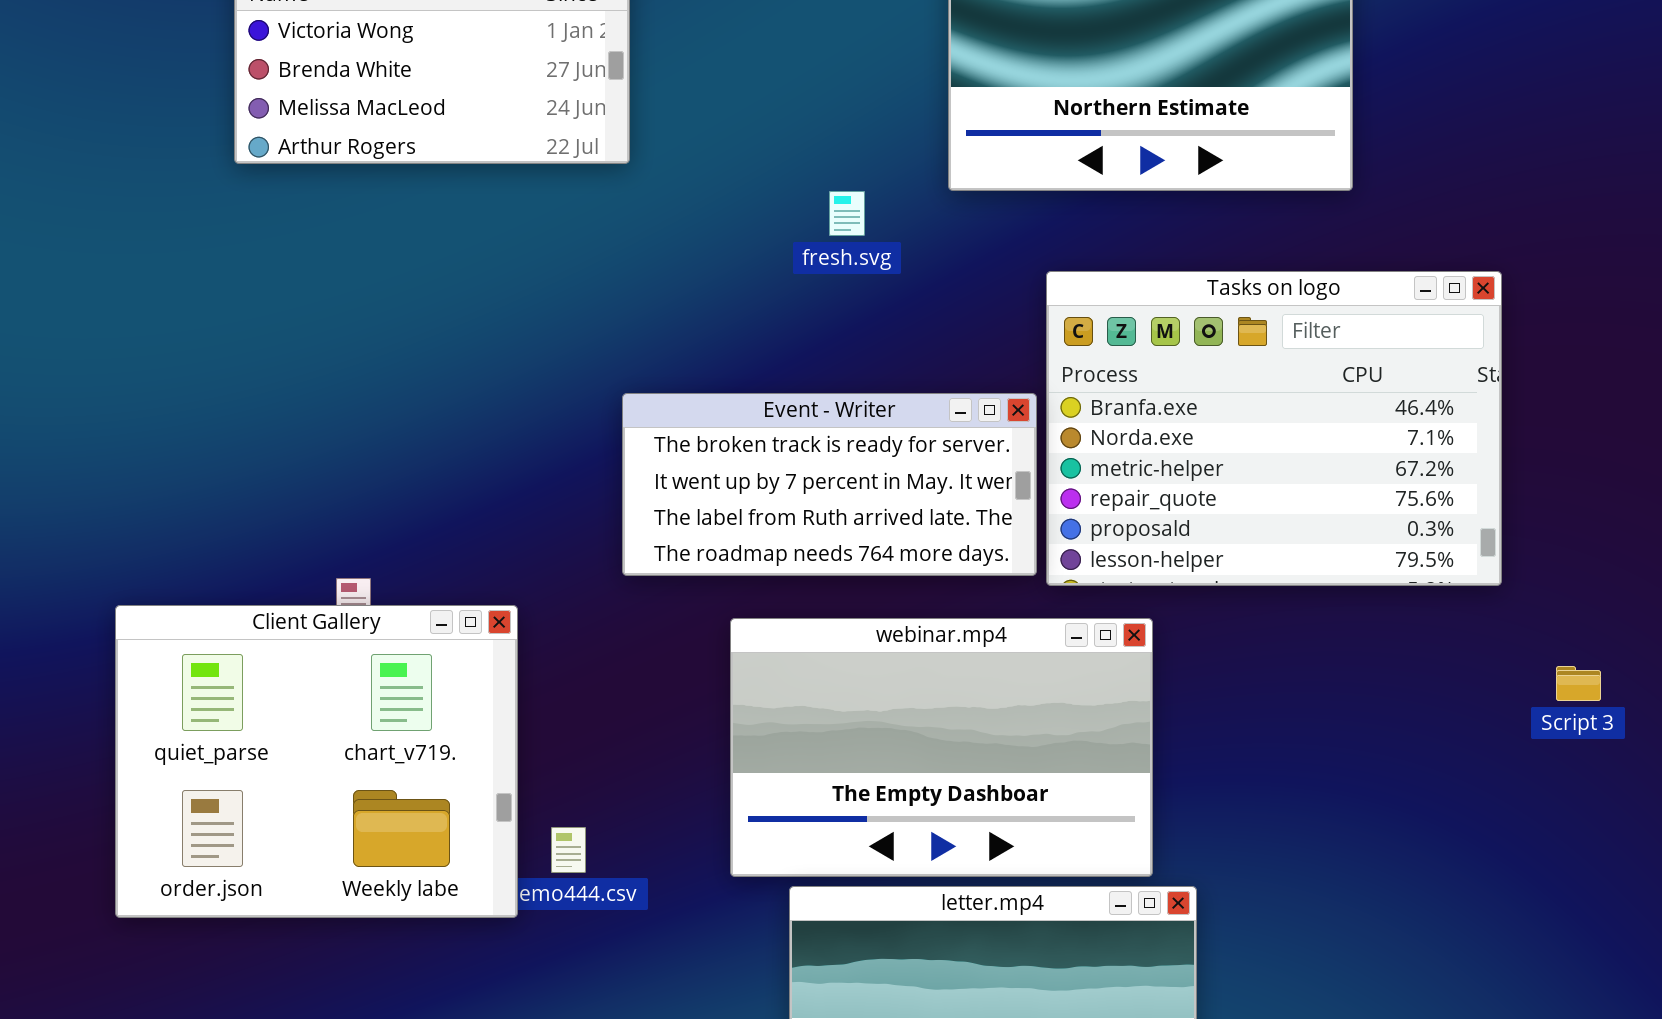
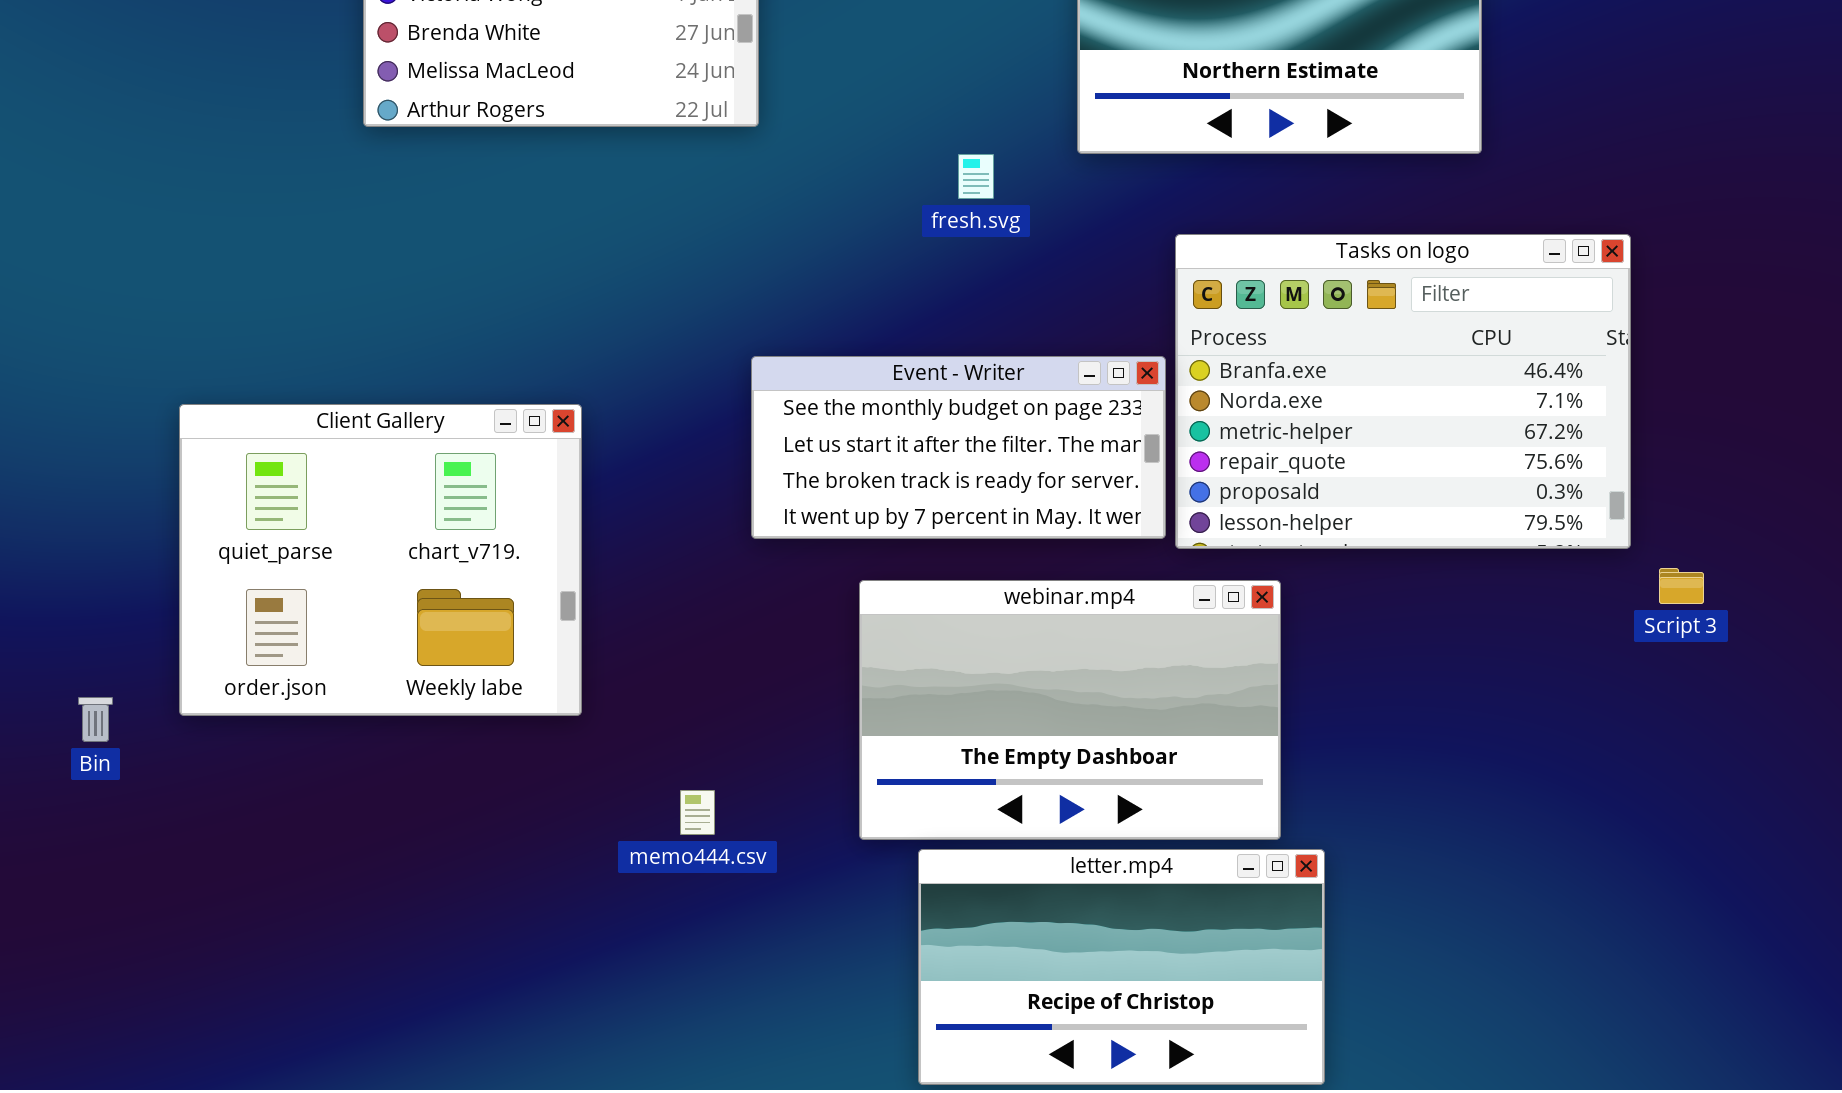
Event - Writer: [622,393,1037,576] -> [751,356,1166,539], scrolled up 2 rows
Client Gallery: [115,605,518,918] -> [179,404,582,716], moved
Script 3: [1556,666,1601,701] -> [1659,568,1704,604], moved

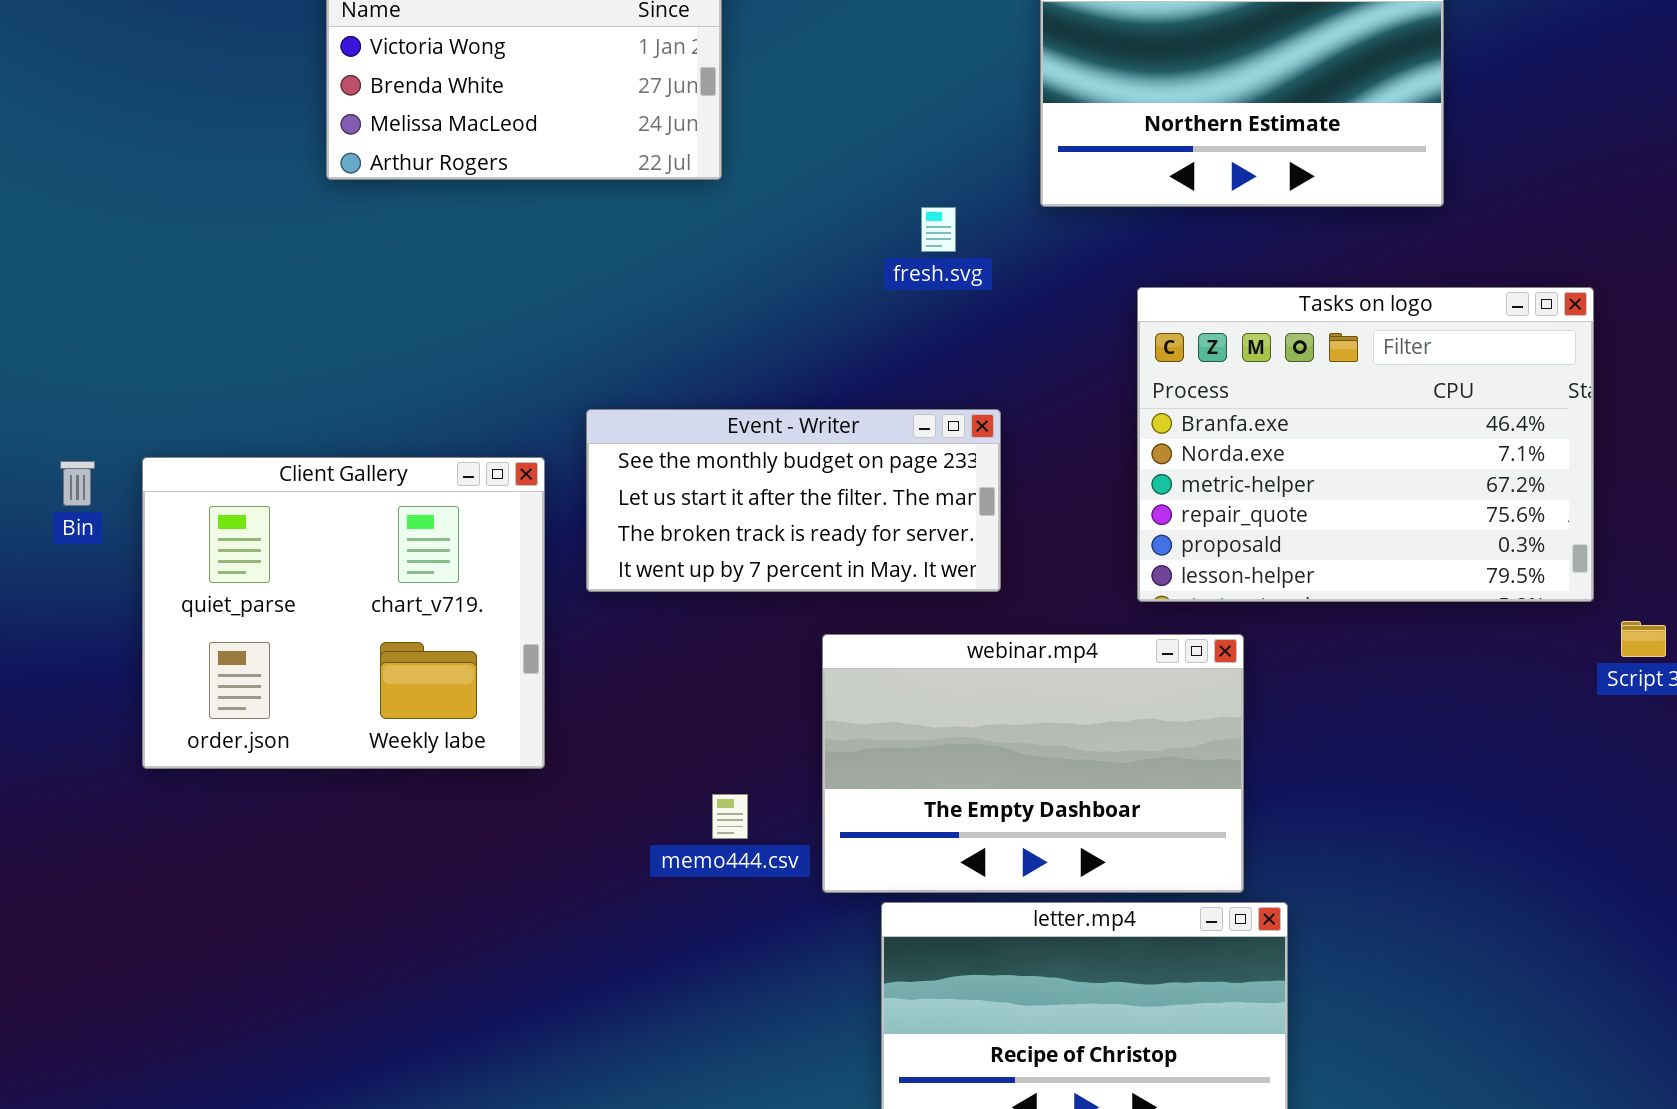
Event - Writer: [751,356,1166,539] -> [586,409,1001,592], moved
Bin: [78,697,113,742] -> [60,461,95,506], moved
memo444.csv: [680,790,715,835] -> [712,794,748,839], moved

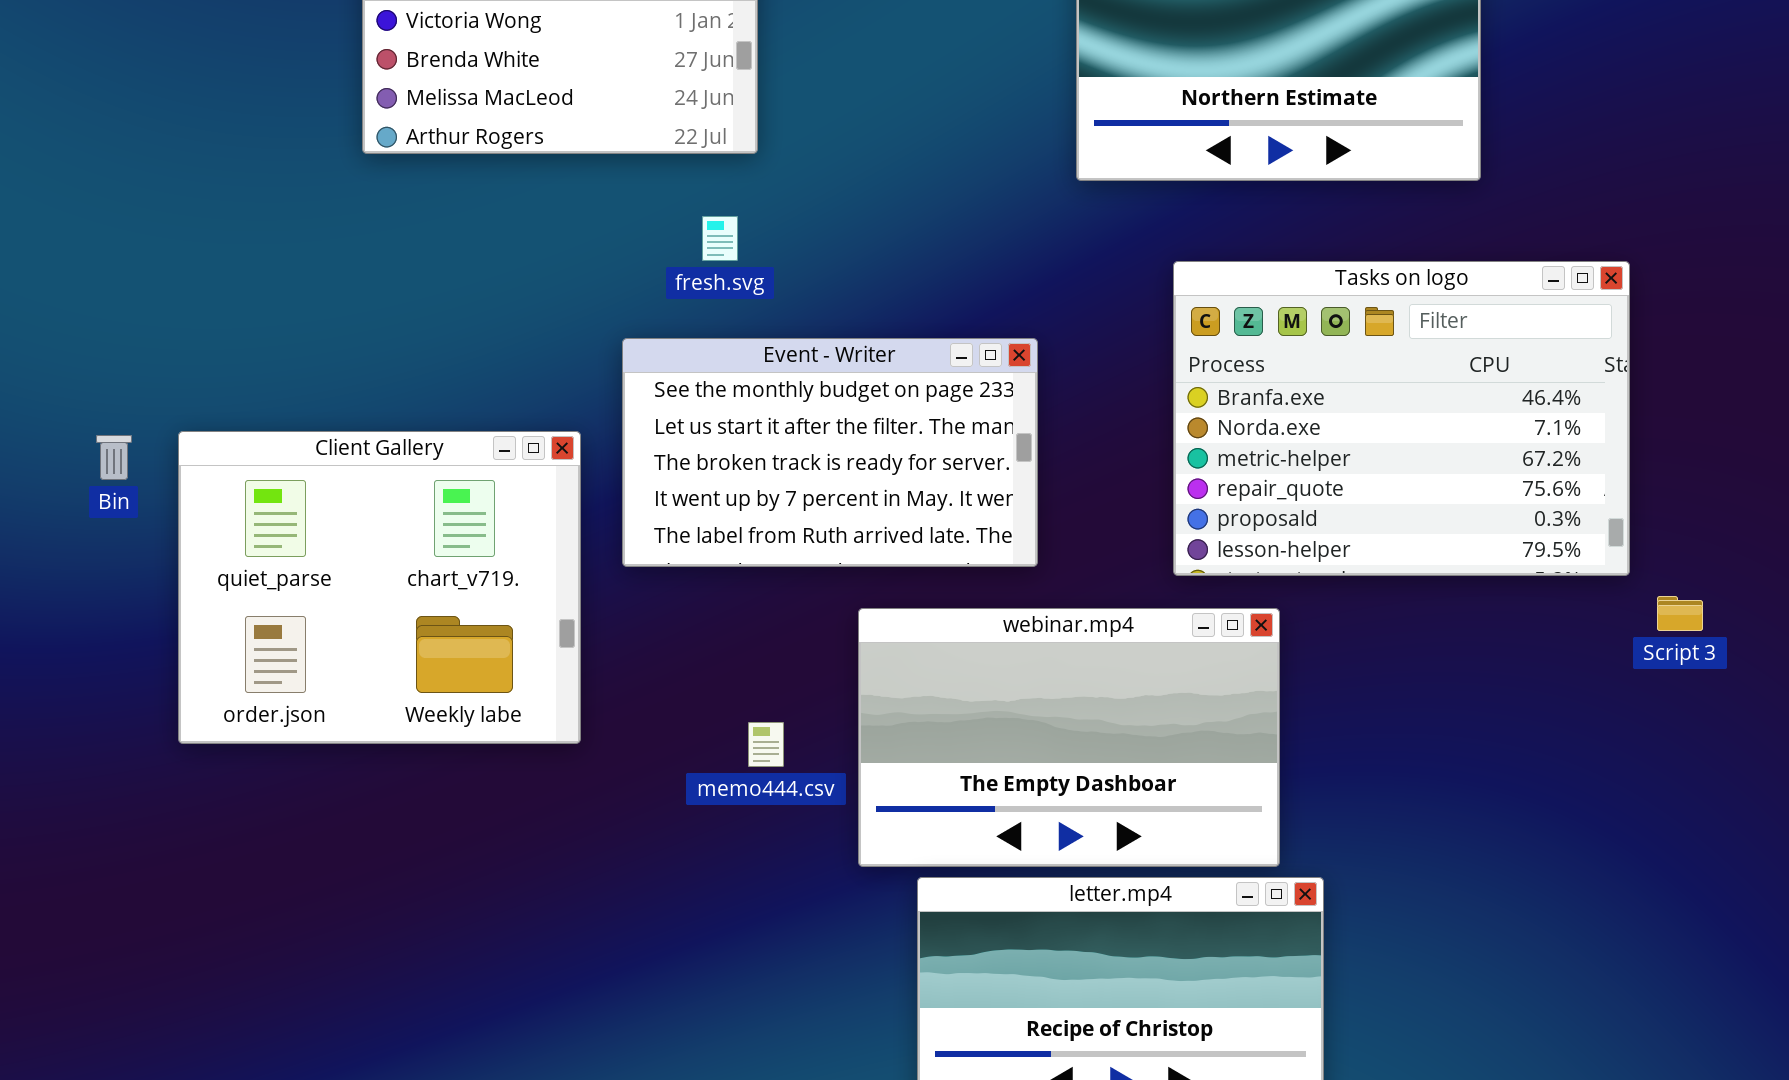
fresh.svg: [921,207,956,252] -> [702,216,738,261], moved
Event - Writer: [586,409,1001,592] -> [622,338,1038,567], resized
memo444.csv: [712,794,748,839] -> [748,722,784,767], moved

